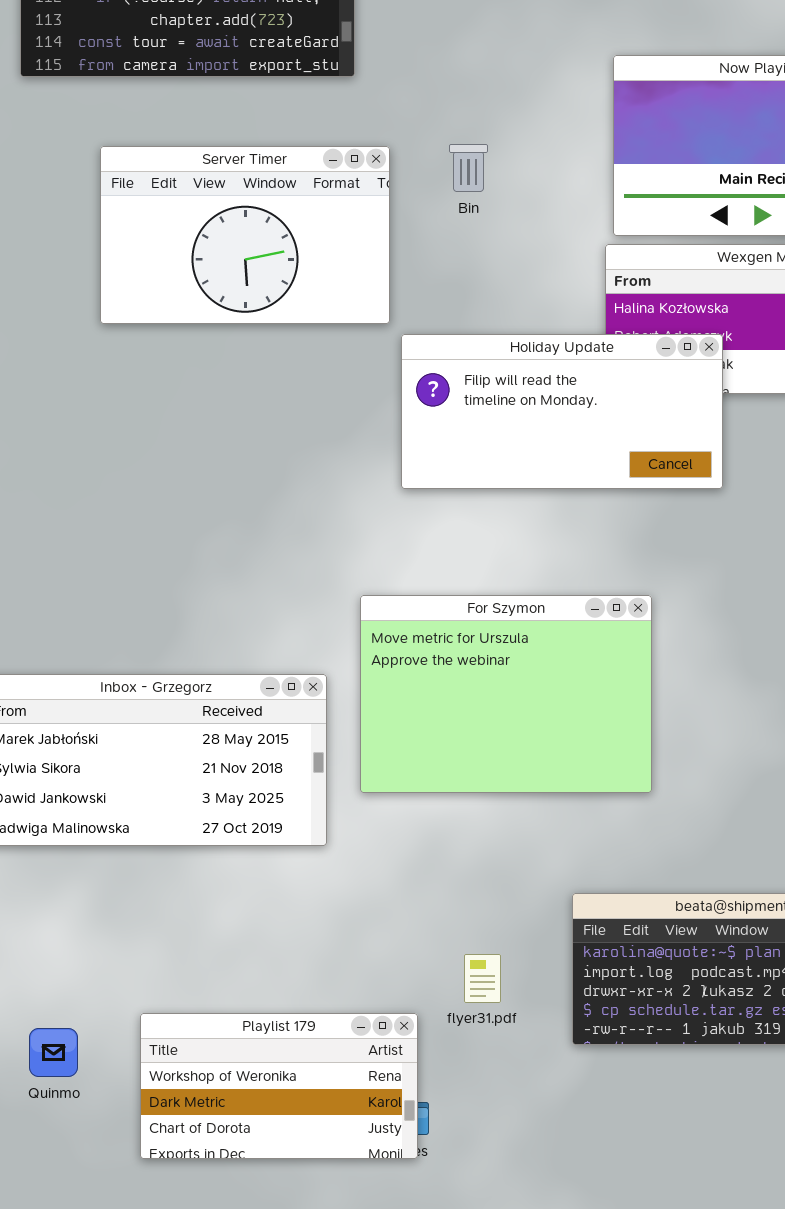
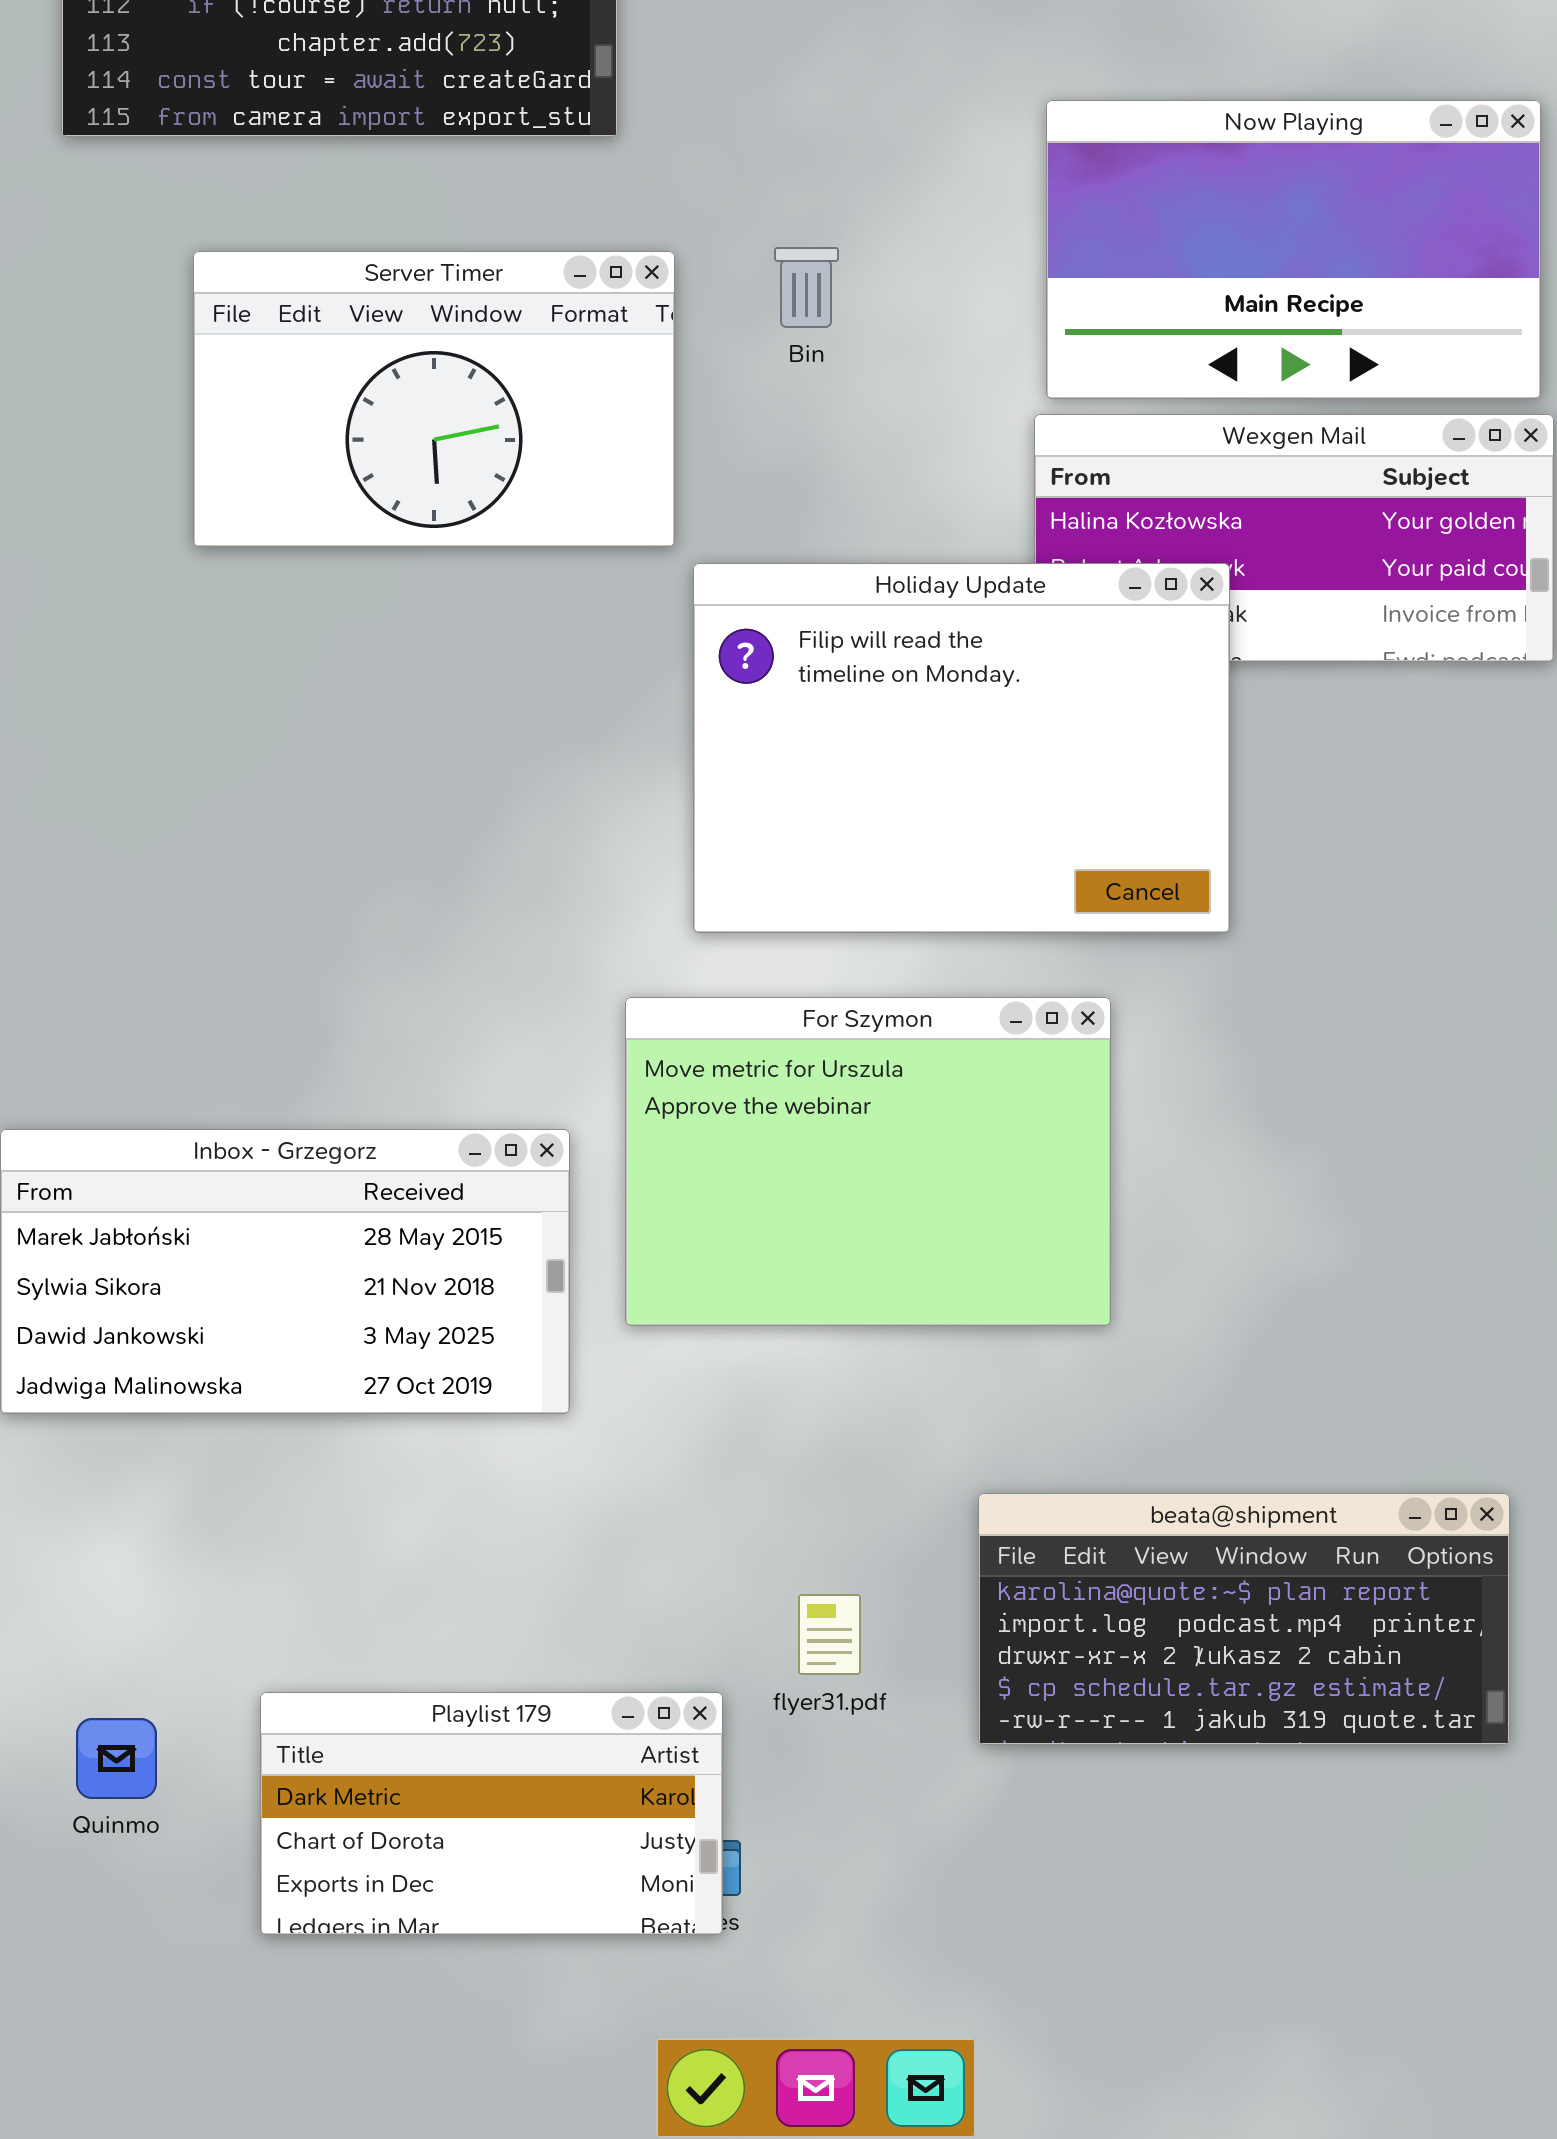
Holiday Update: [401,334,723,489] -> [693,563,1230,933], resized
Playlist 179: [140,1013,418,1159] -> [260,1692,723,1935], scrolled down 1 row

